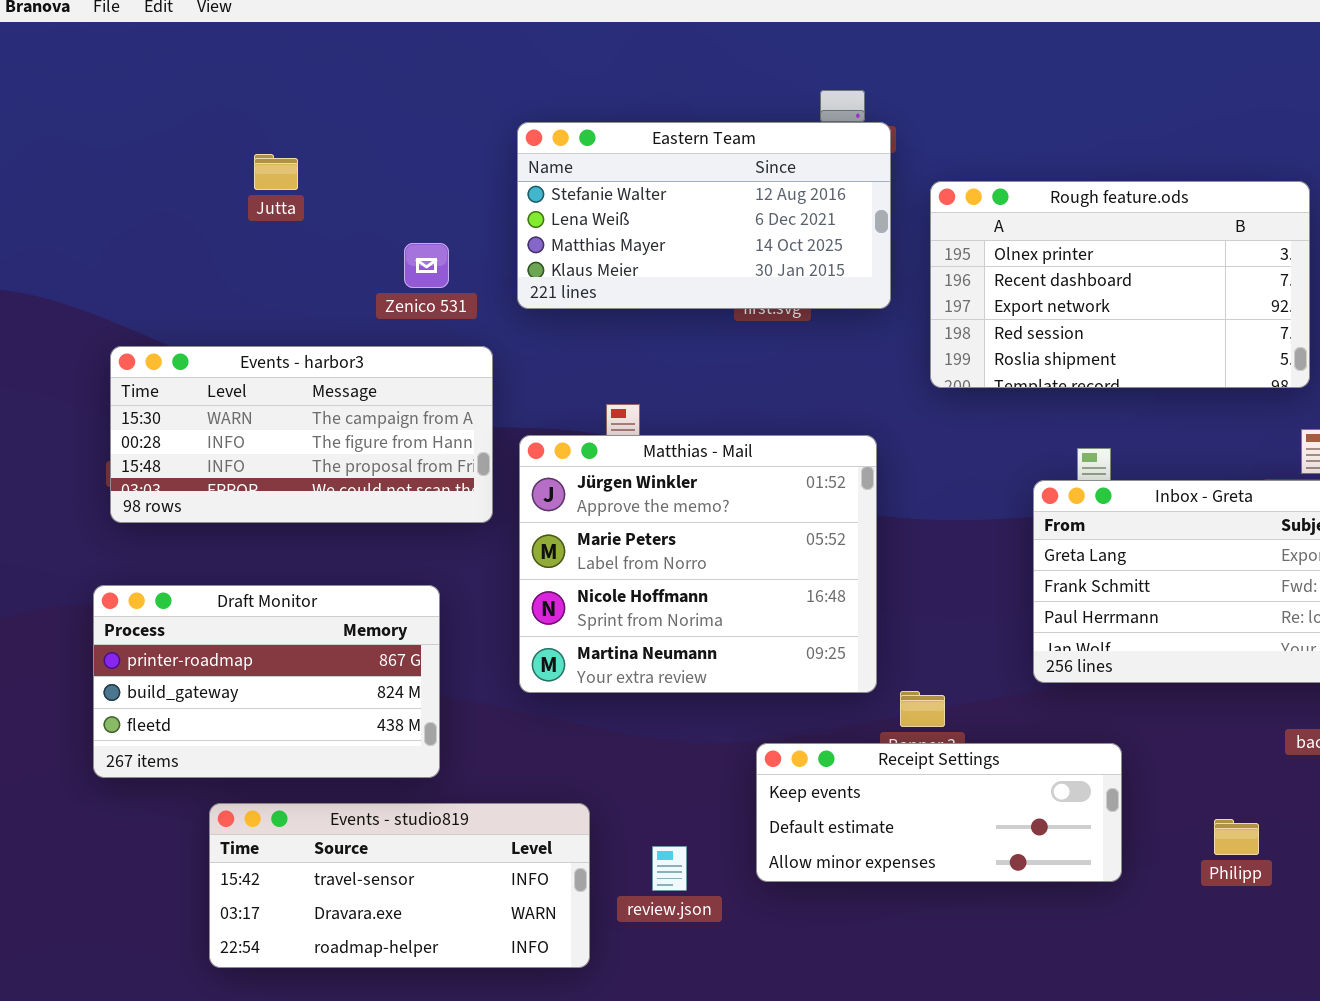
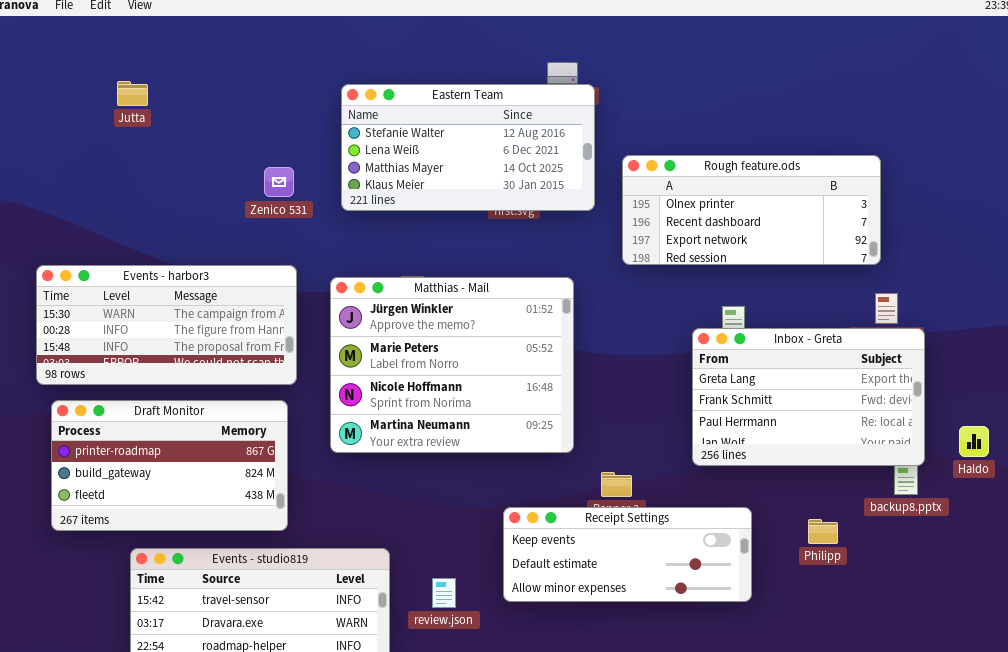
Jutta: [254,154,298,190] -> [117,81,148,106], moved
Rough feature.ods: [930,181,1310,388] -> [622,155,881,265], resized
Events - harbor3: [110,346,493,523] -> [36,265,297,385], moved
Matthias - Mail: [519,435,877,693] -> [330,277,574,453], moved
Philipp: [1214,819,1259,855] -> [808,519,838,544], moved

